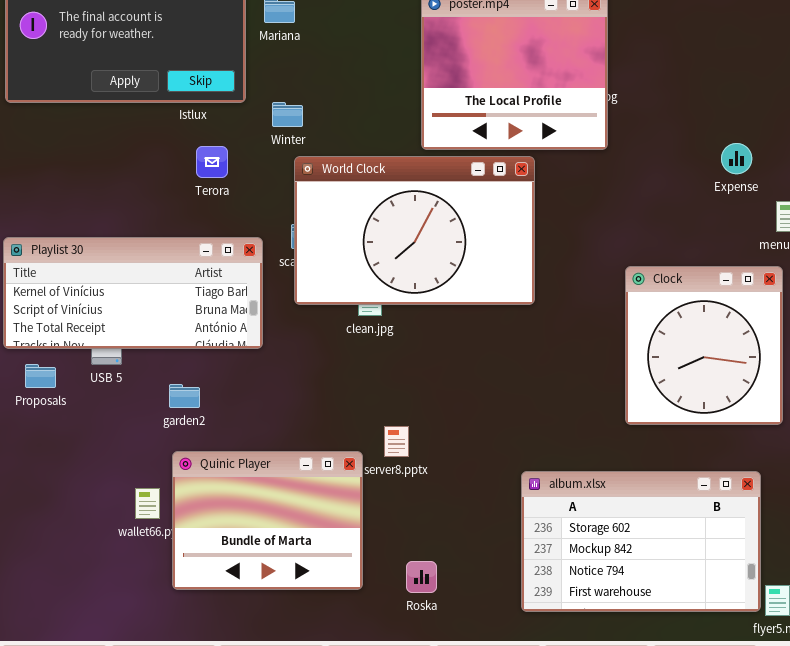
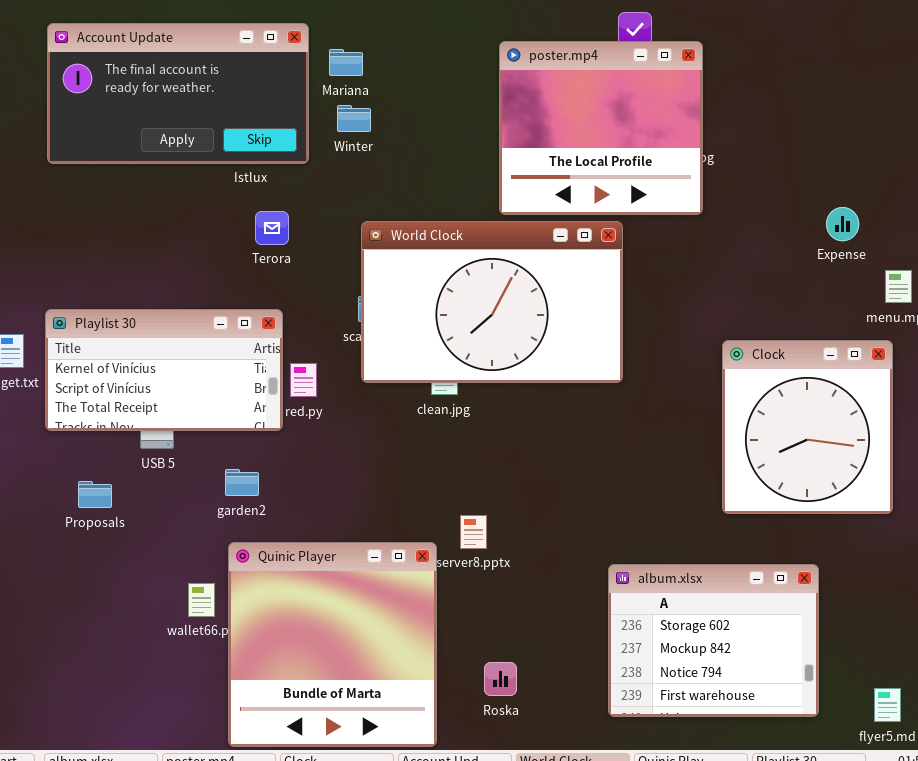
Winter: [272,102,303,127] -> [337,105,371,132], moved
Playlist 30: [3,237,263,349] -> [45,309,283,431], resized
Proposals: [25,364,56,388] -> [78,481,112,508], moved
Quinic Player: [172,451,363,590] -> [228,542,437,747], resized
album.xlsx: [521,471,761,612] -> [608,564,819,717], resized

